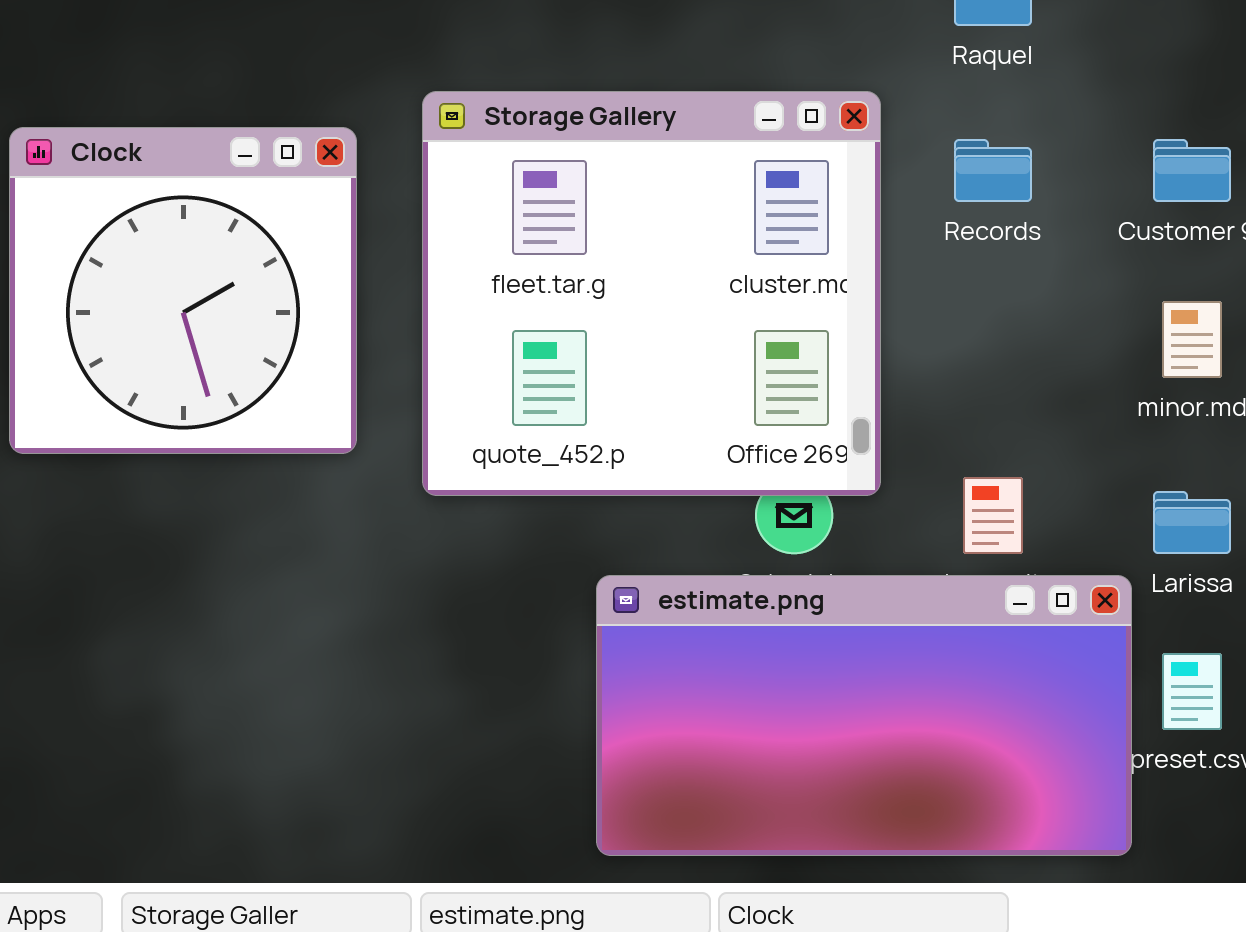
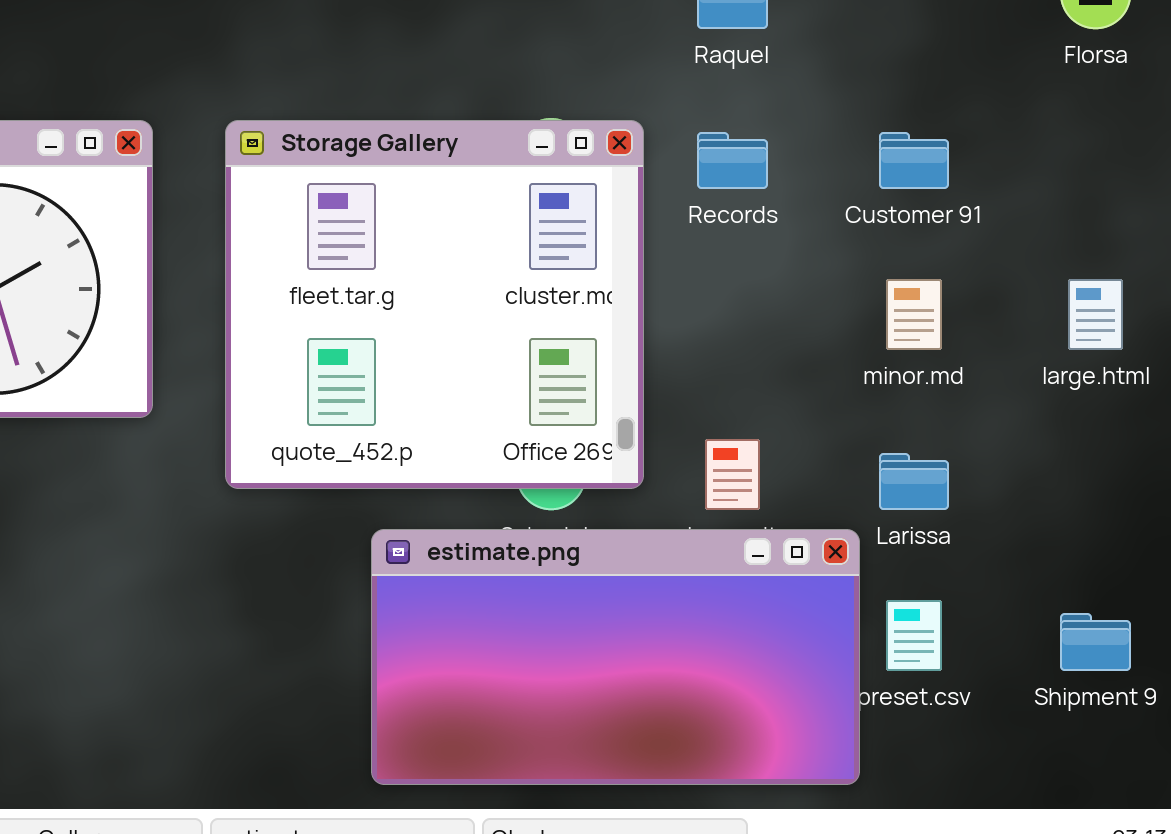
Storage Gallery: [422,91,881,496] -> [225,120,644,489], moved

